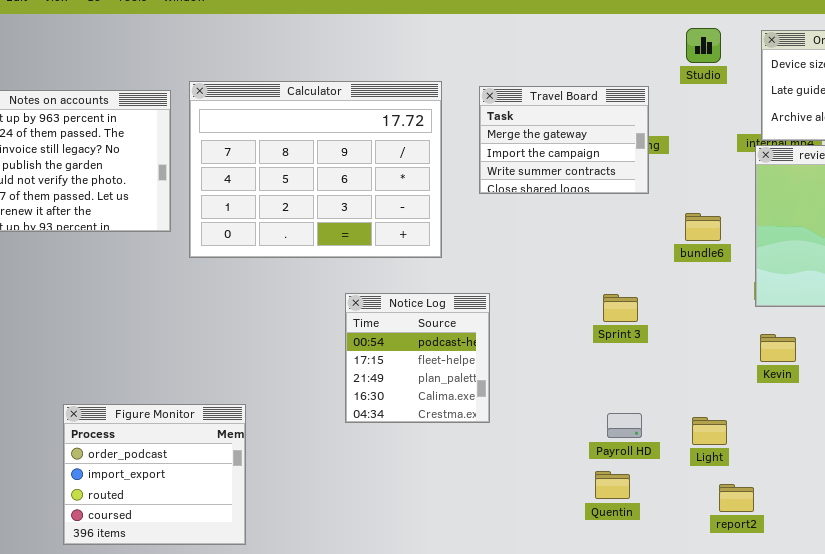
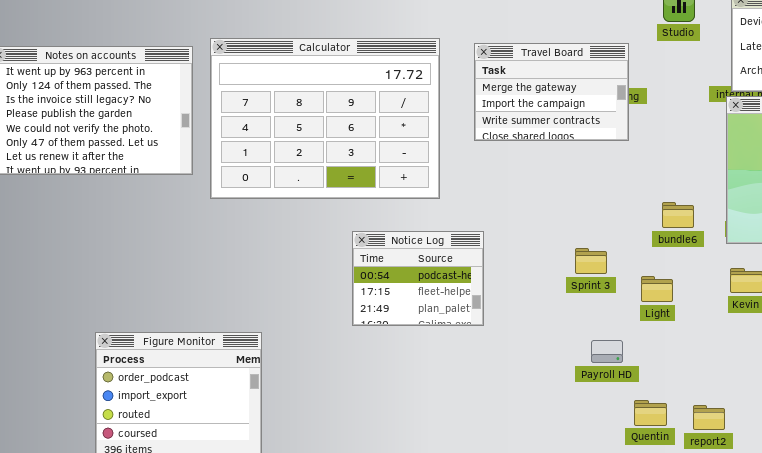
bundle6: [685,213,721,241] -> [662,202,694,228], moved
Notice Log: [345,293,490,423] -> [352,231,484,326], resized
Sprint 3: [603,294,638,322] -> [575,248,607,274], moved
Light: [692,417,727,445] -> [641,276,673,302], moved
Quentin: [595,471,630,499] -> [634,400,667,426], moved

